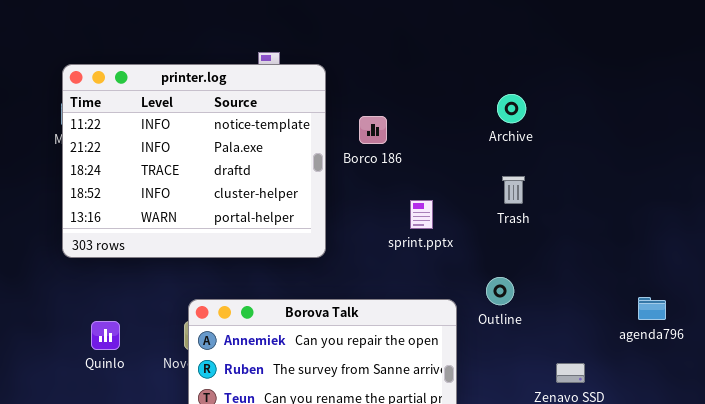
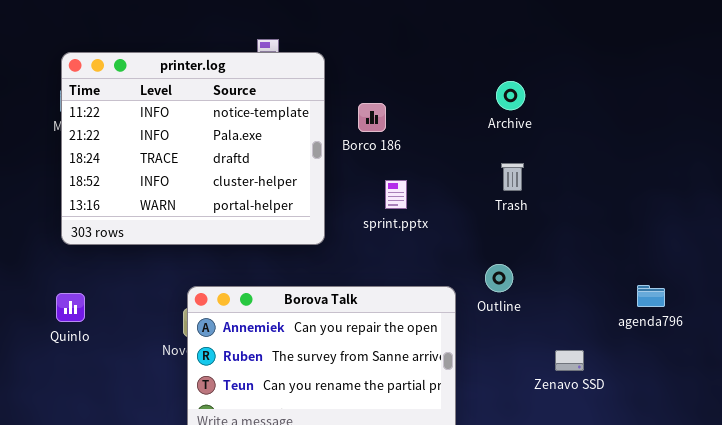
sprint.pptx: [410,200,433,229] -> [385,180,407,209], moved
Quinlo: [91,321,120,350] -> [56,293,85,322], moved

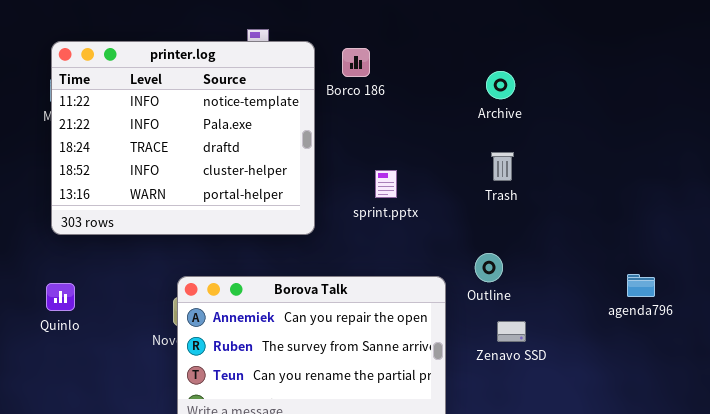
Borco 186: [358,103,386,132] -> [342,48,370,77], moved
Zenavo SSD: [555,350,584,371] -> [497,321,526,342], moved

